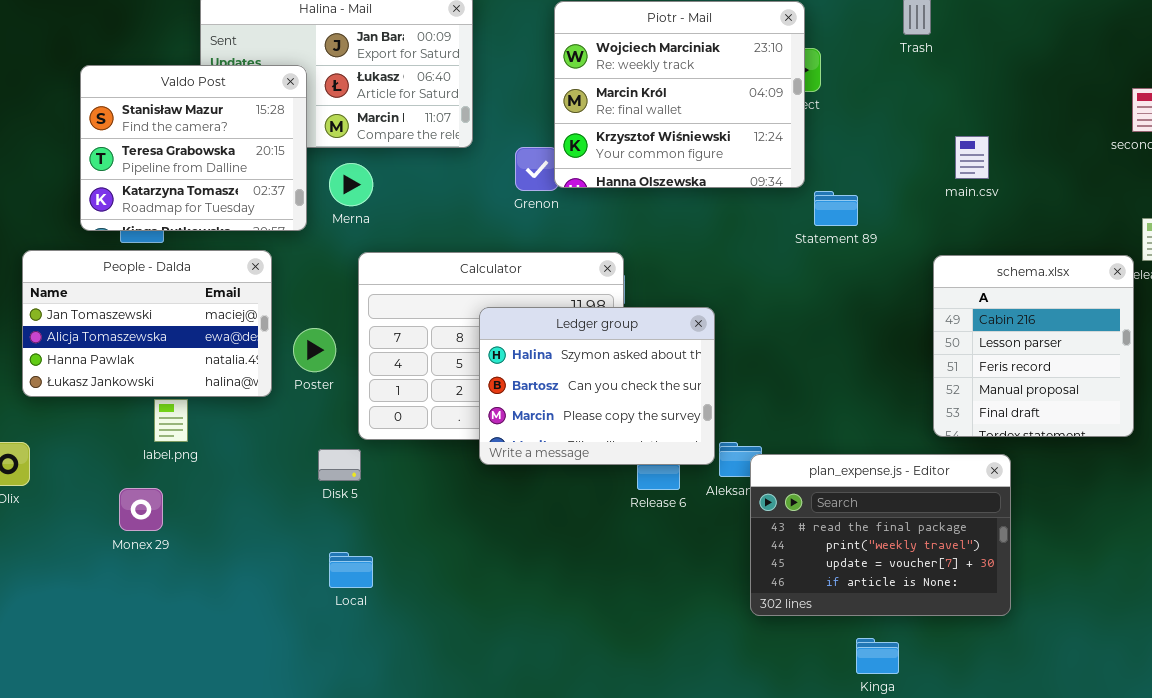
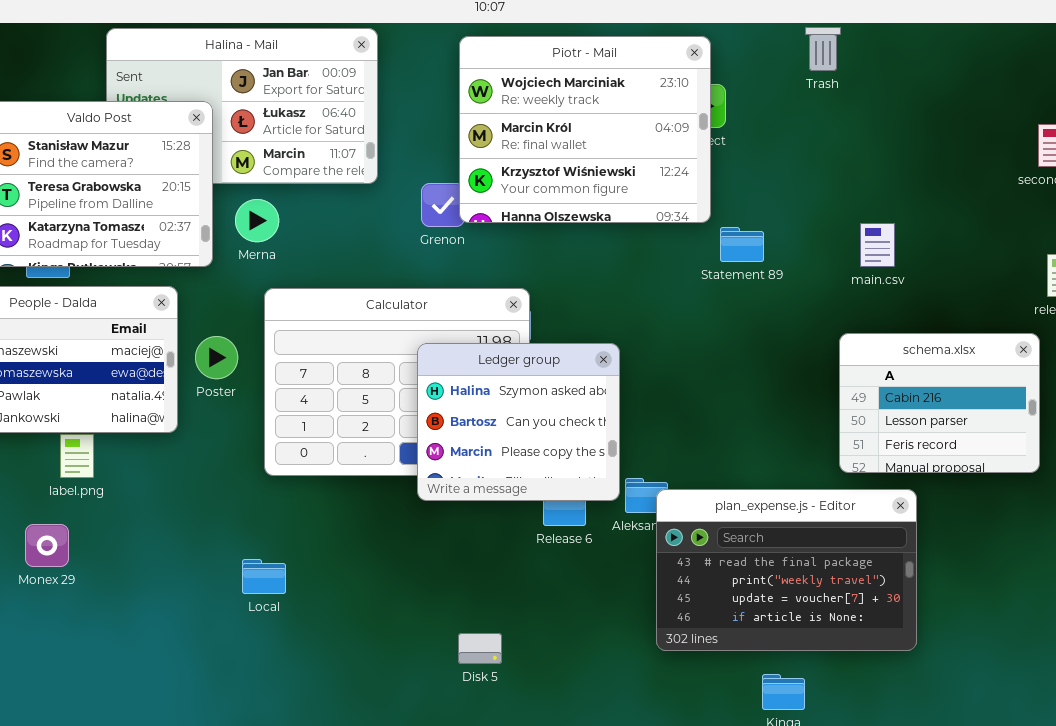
main.csv: [955,136,989,179] -> [860,223,895,267], moved
schema.xlsx: [933,255,1134,437] -> [839,333,1040,473], resized
Ledger group: [479,307,715,465] -> [417,343,620,501], resized
Poster: [293,328,336,372] -> [195,336,238,379], moved
Disk 5: [318,449,361,481] -> [458,633,502,664], moved
Local: [329,552,373,588] -> [242,559,286,594], moved

